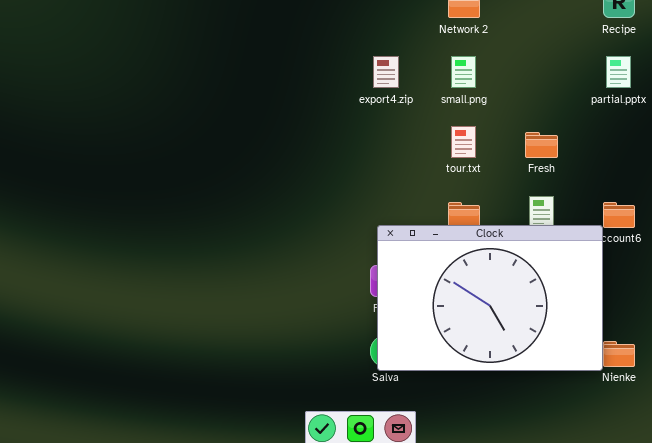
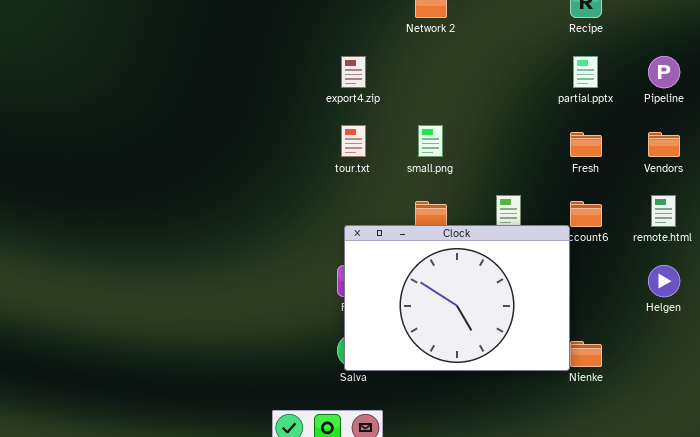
small.png: [451,56,476,88] -> [418,125,443,157], moved
tour.txt: [451,126,476,158] -> [341,125,366,157], moved
Fresh: [525,132,558,158] -> [570,132,602,157], moved

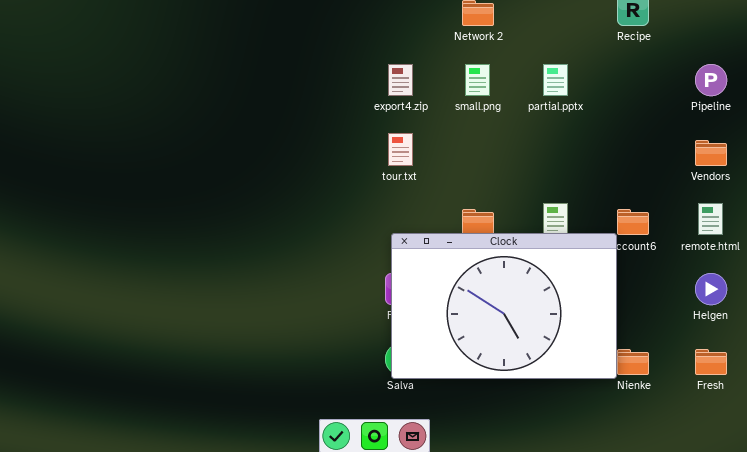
partial.pptx: [573,56,598,88] -> [543,64,568,96], moved
small.png: [418,125,443,157] -> [465,64,490,96], moved
Fresh: [570,132,602,157] -> [695,349,727,375], moved

